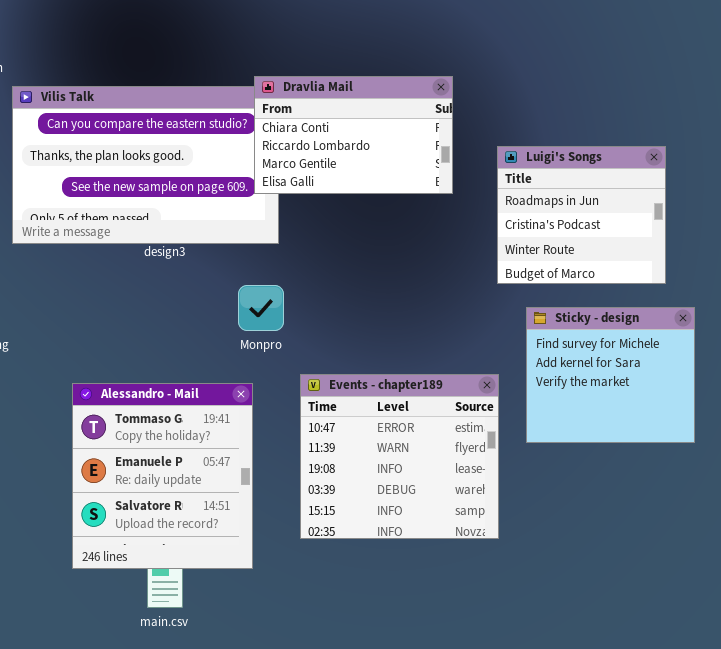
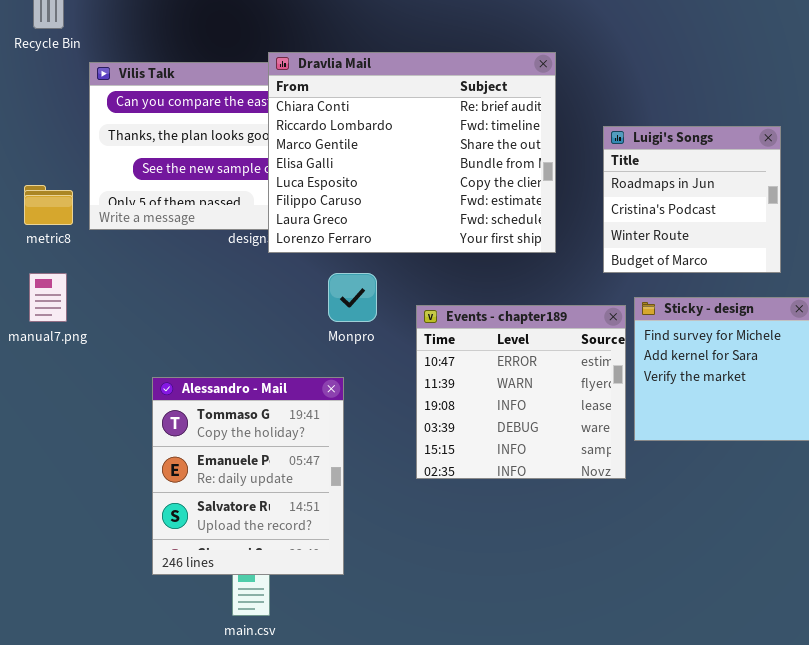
Dravlia Mail: [254,76,453,194] -> [268,52,556,253], resized
Events - chapter189: [300,374,499,539] -> [416,305,626,479], moved

